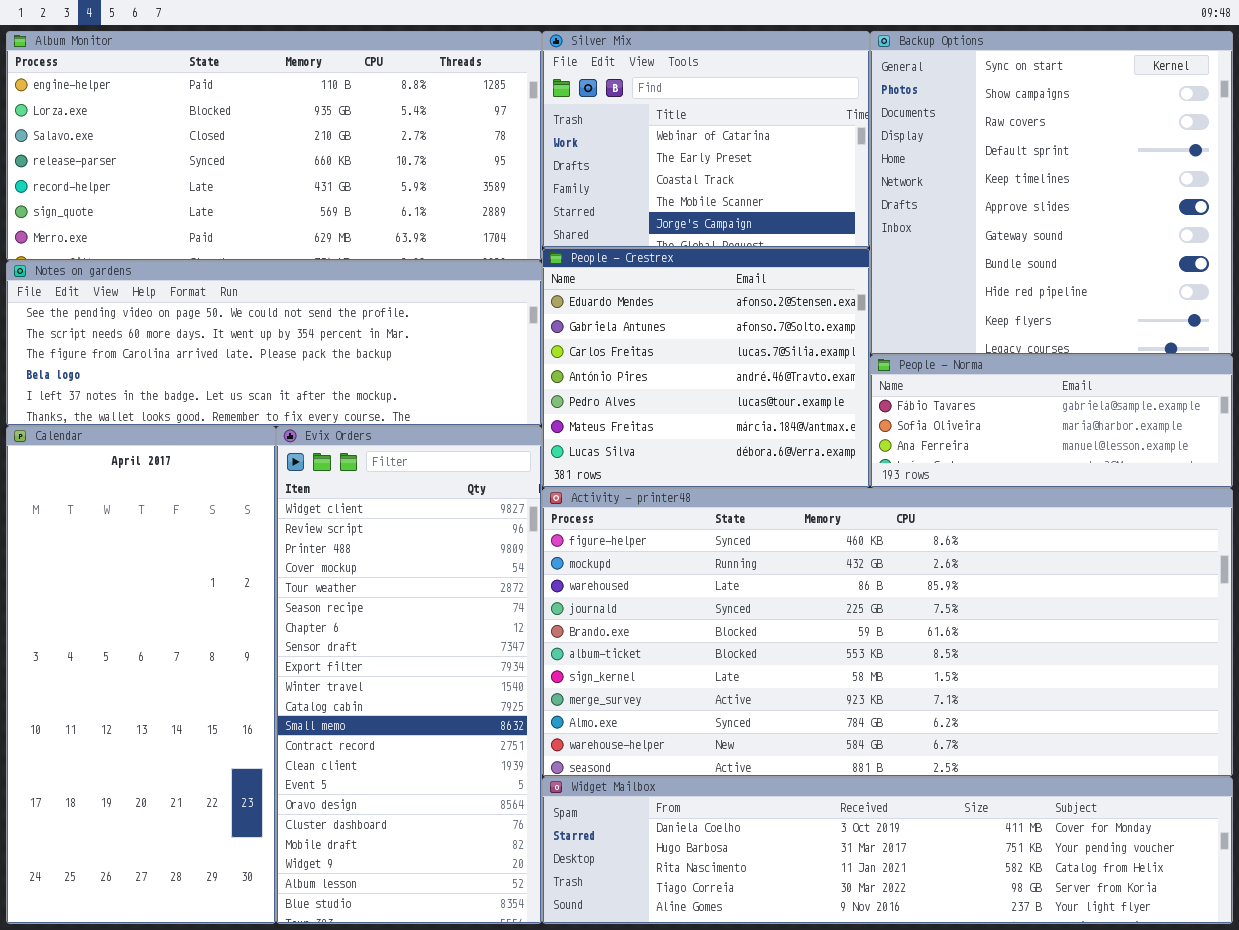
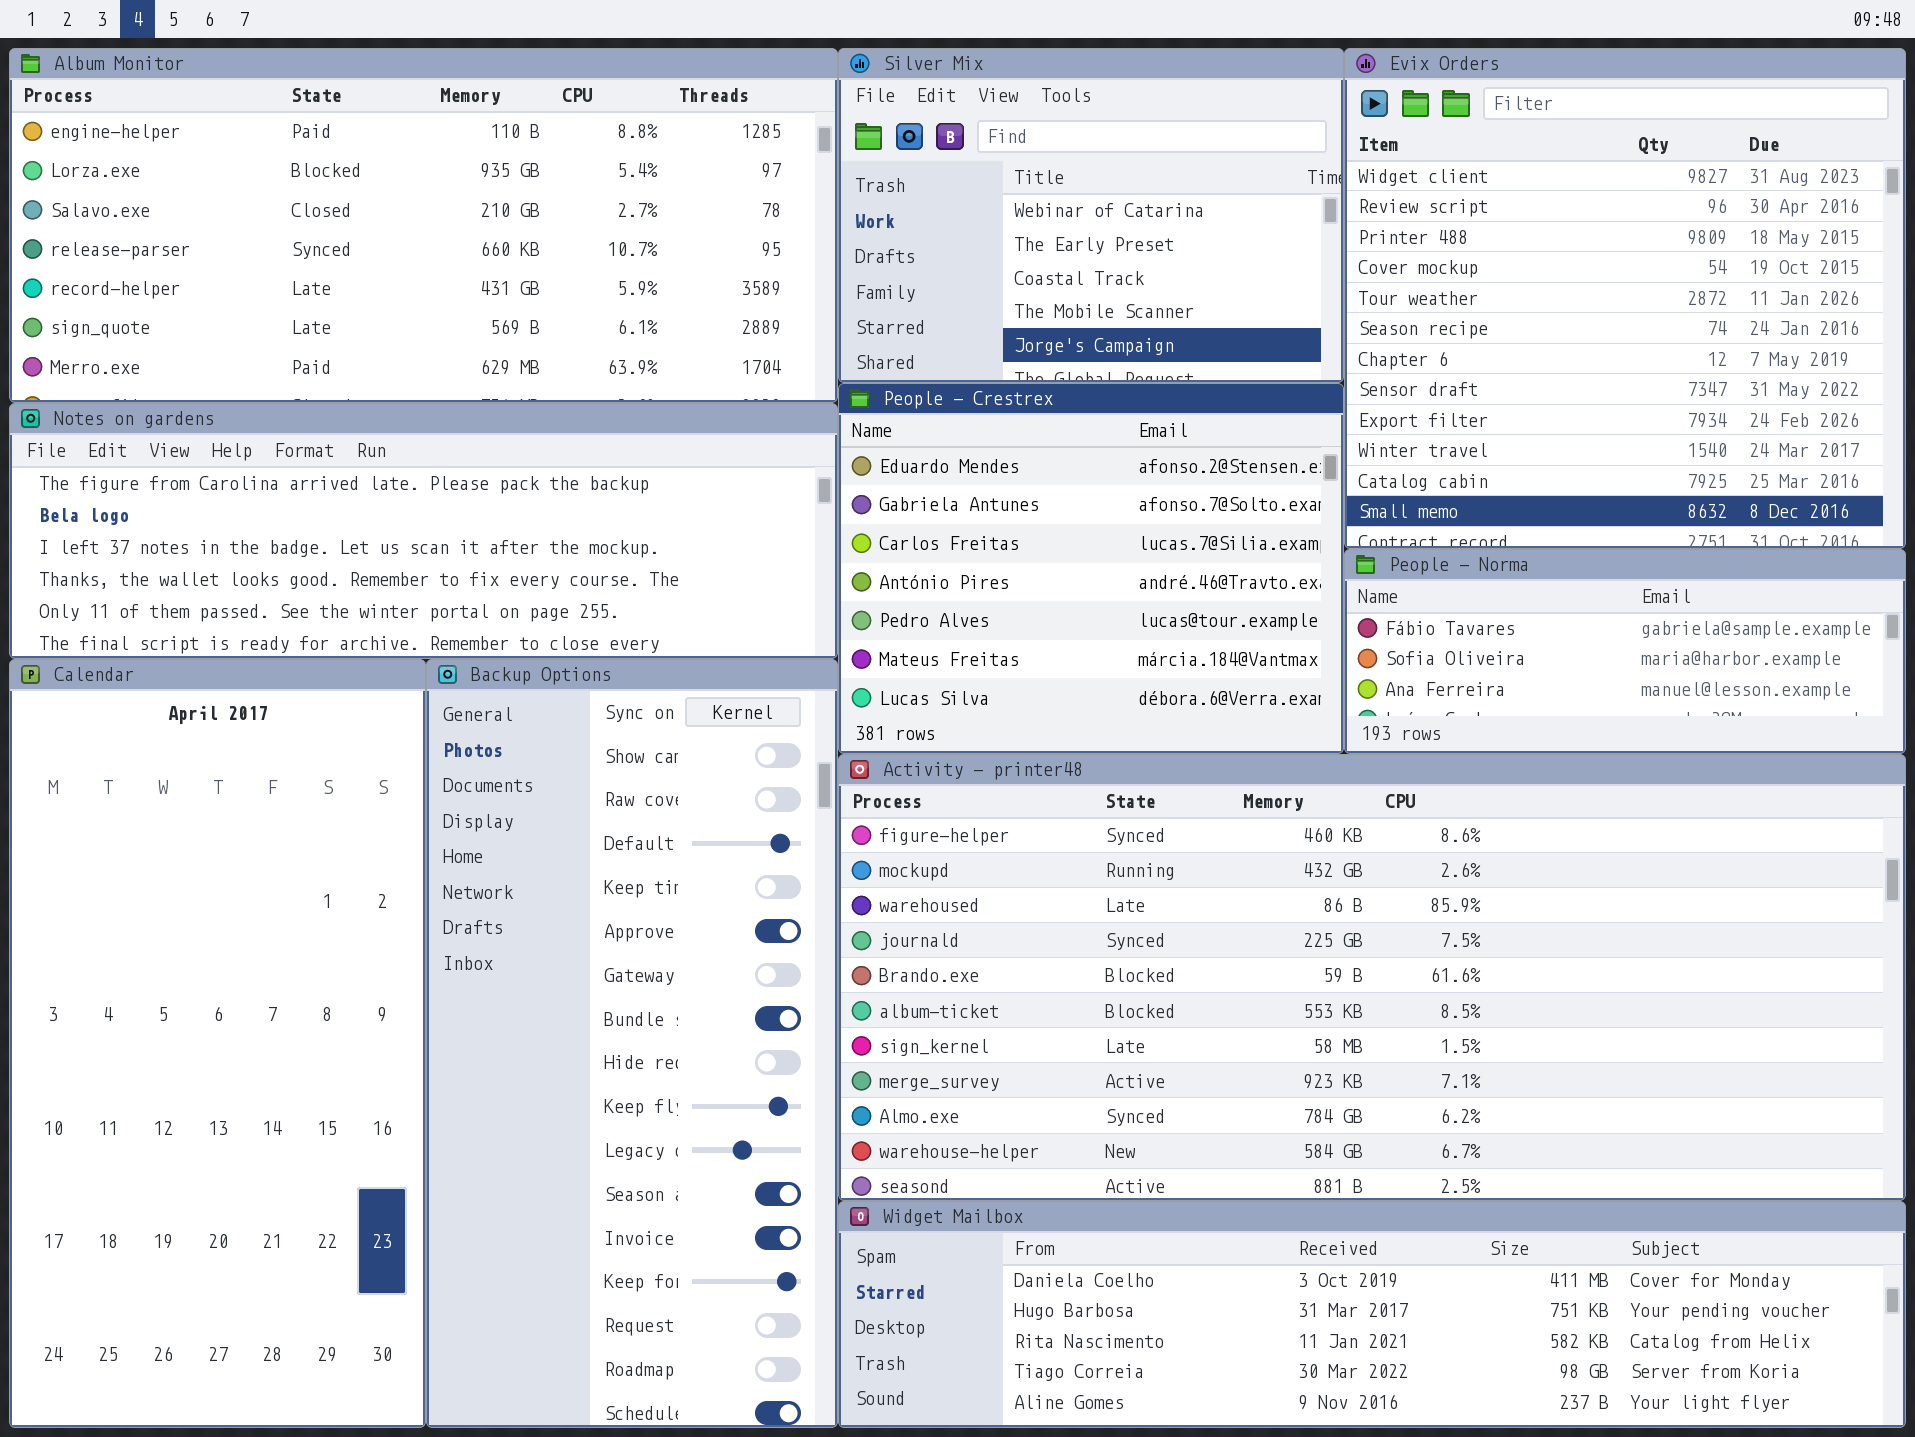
Backup Options: [870,31,1233,355] -> [426,659,838,1428], moved, resized
Notes on gardens: [6,261,542,426] -> [9,403,838,659], scrolled down 2 rows
Evix Orders: [276,426,542,924] -> [1344,48,1906,549], moved, resized

